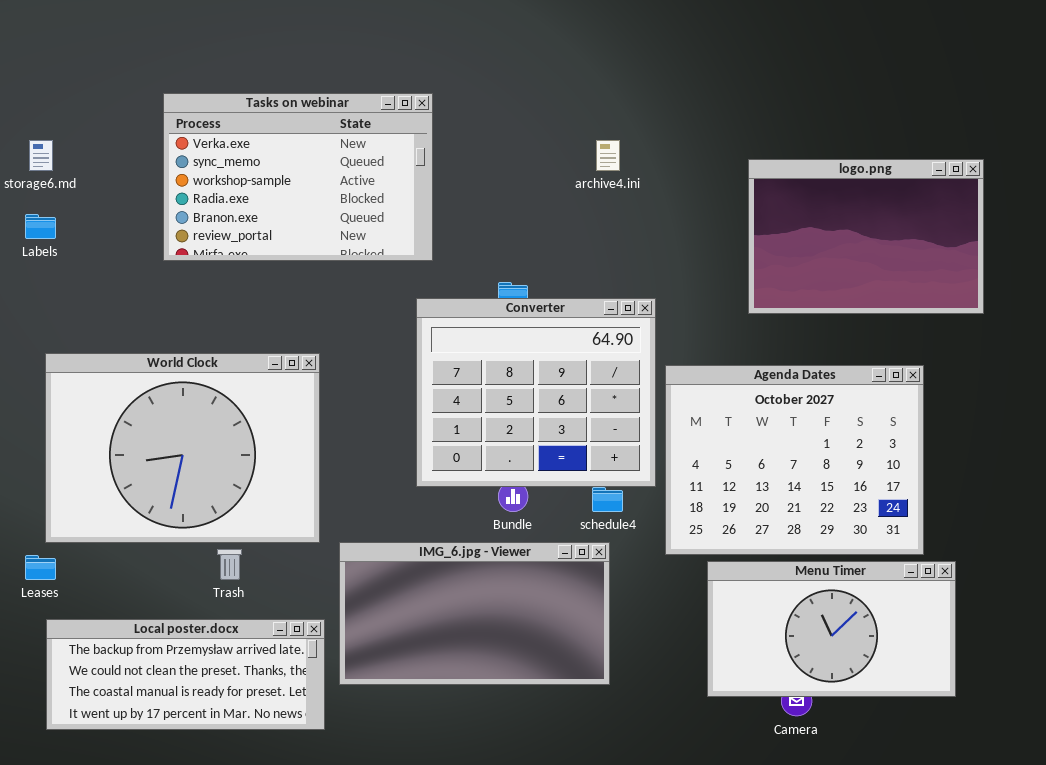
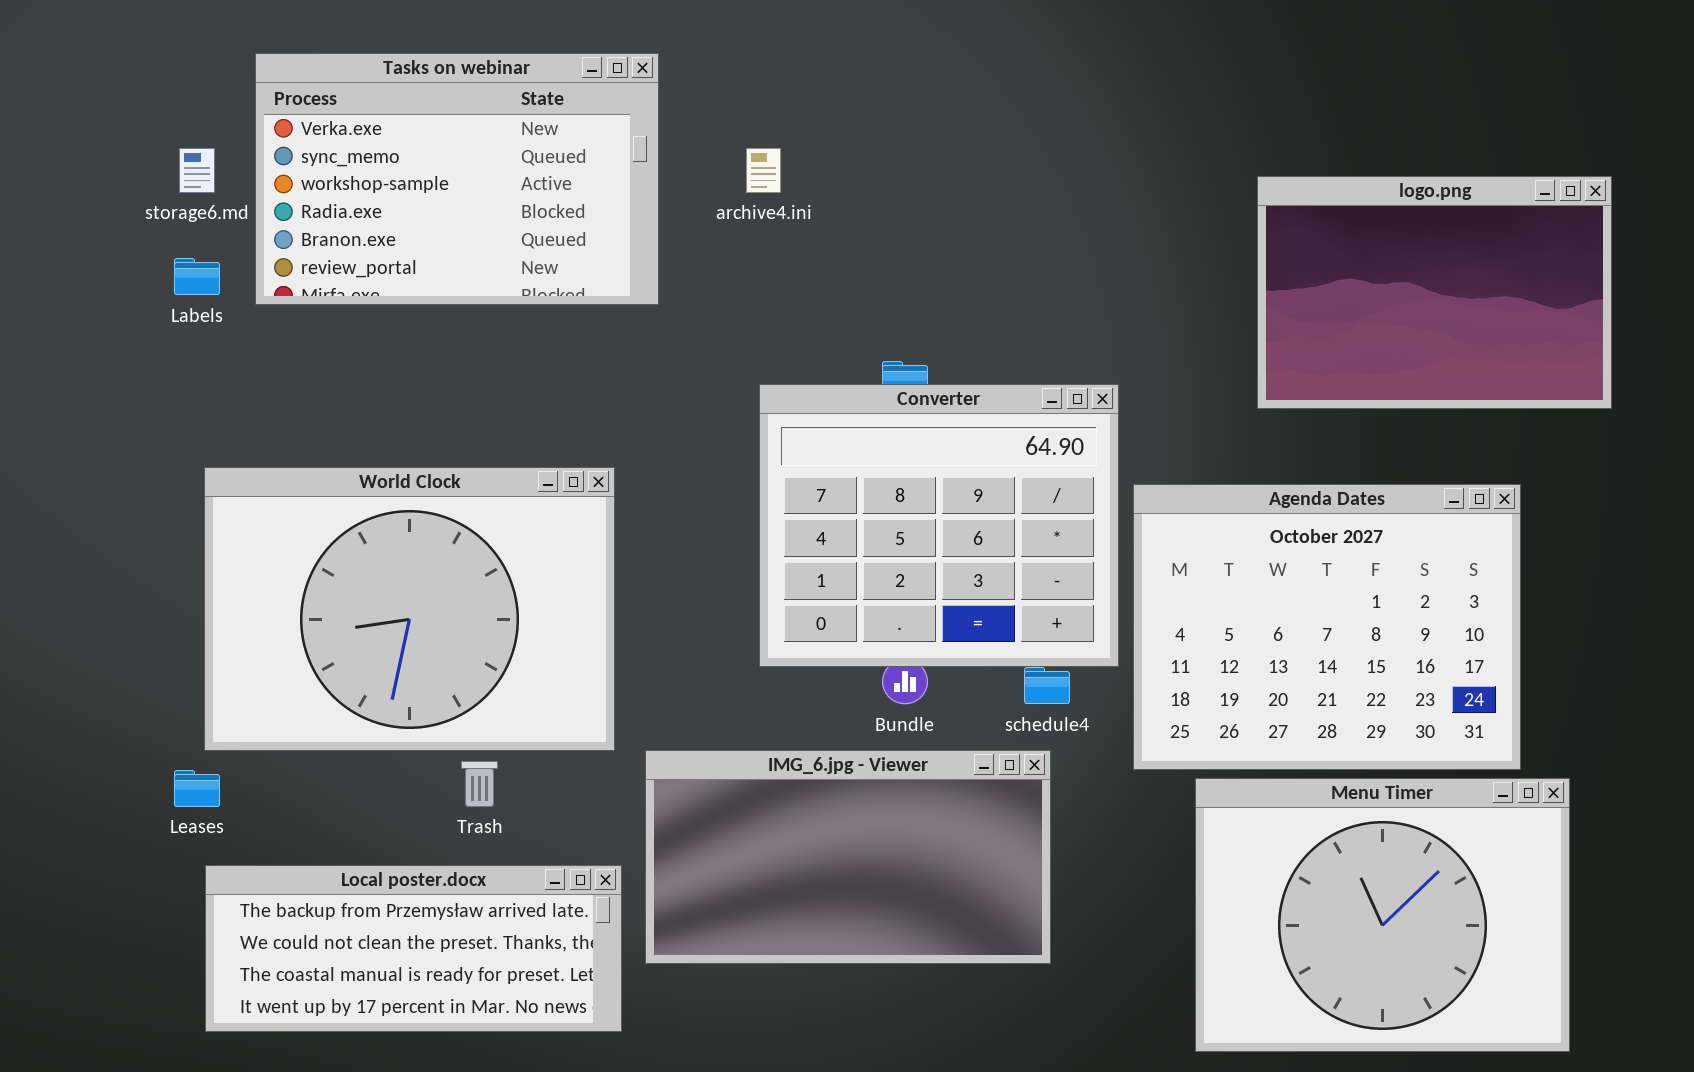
Tasks on webinar: [163,93,433,261] -> [255,53,659,305], moved
archive4.ini: [596,140,620,171] -> [746,148,781,193], moved
Menu Timer: [707,561,956,697] -> [1195,778,1570,1052], resized

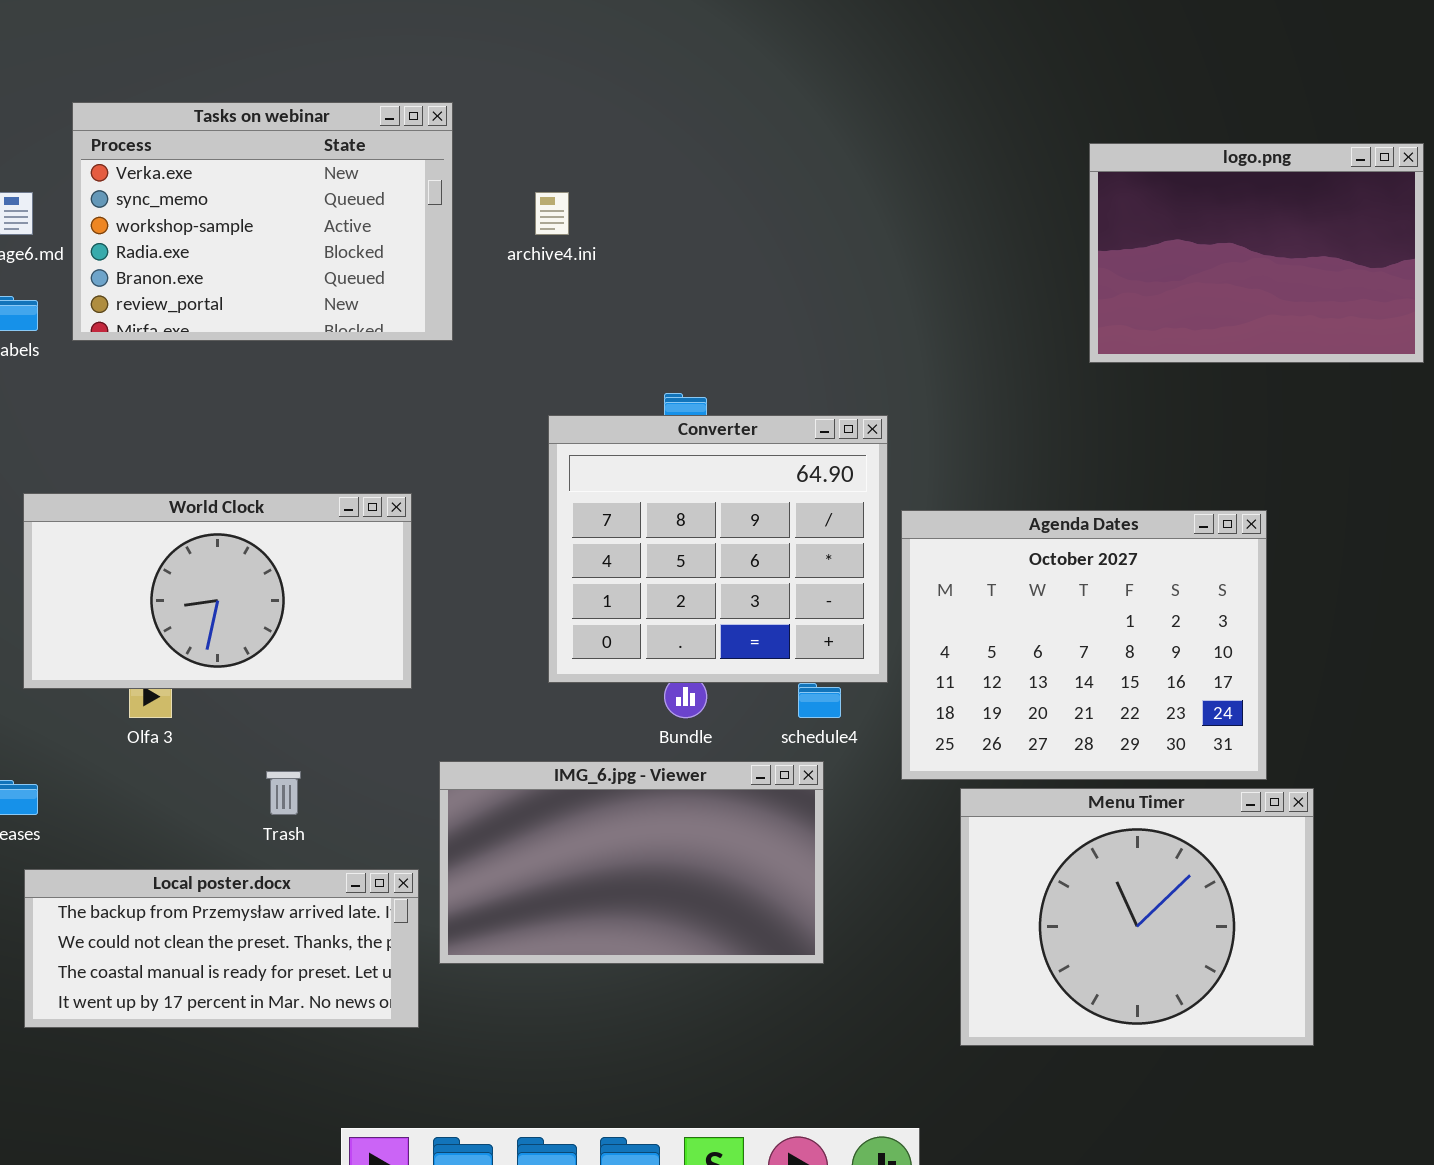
logo.png: [1257,176,1612,409] -> [1089,143,1424,363], moved
World Clock: [204,467,615,751] -> [23,493,412,689], resized

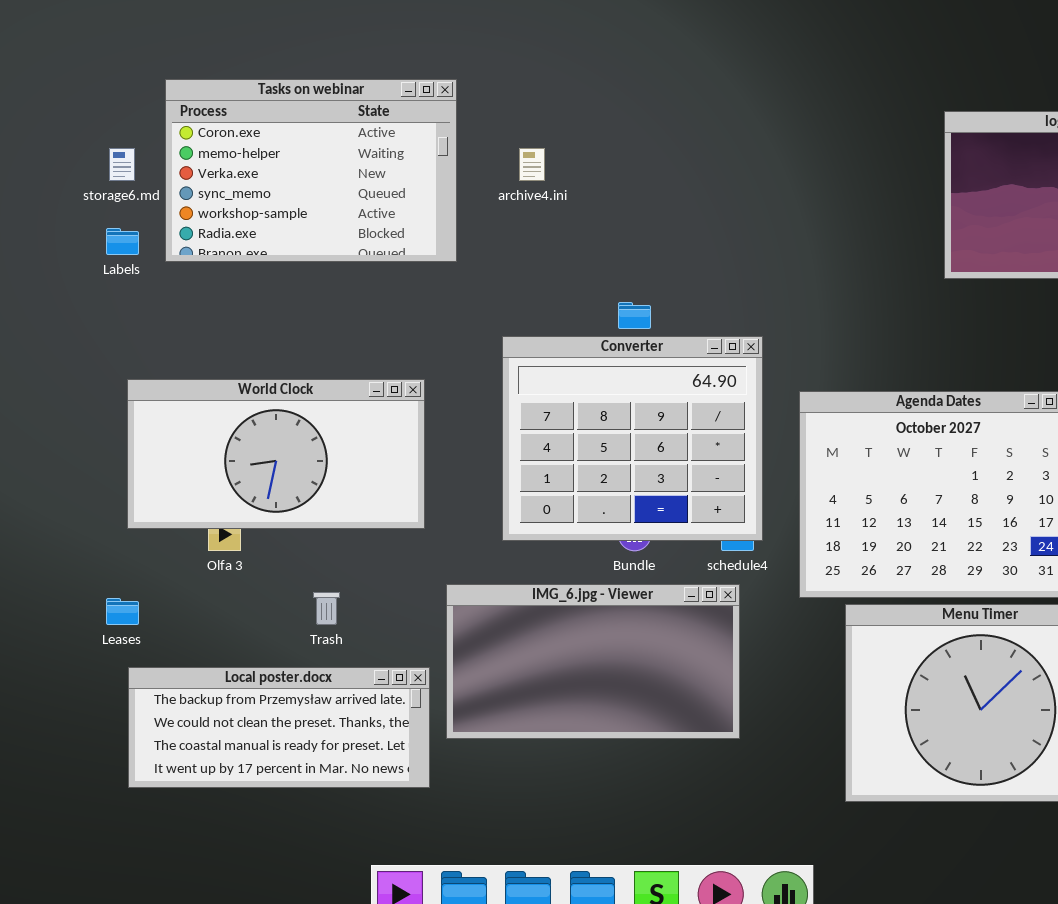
Tasks on webinar: [72,102,453,341] -> [165,79,457,262], scrolled up 2 rows
Converter: [548,415,888,683] -> [502,336,763,541], moved

